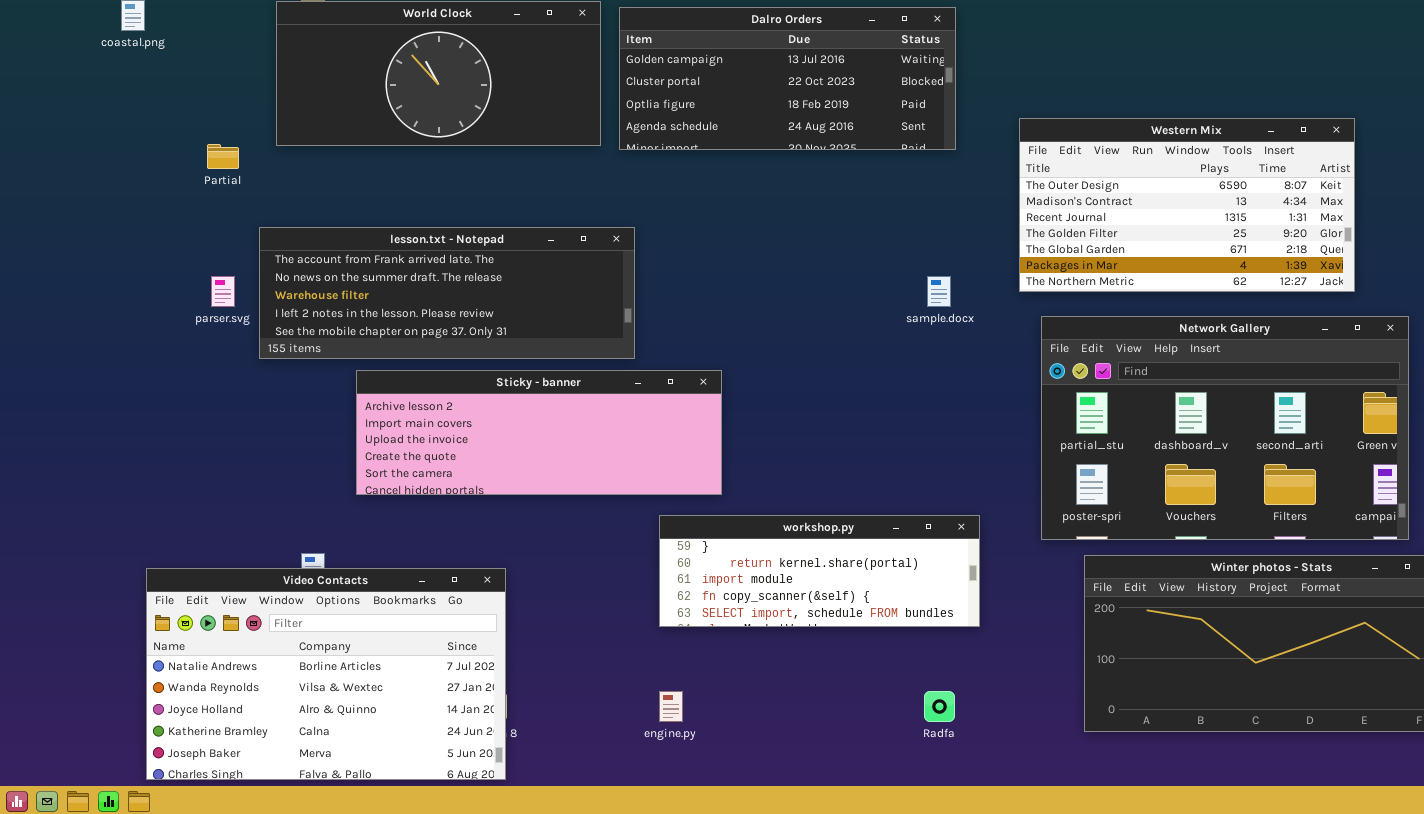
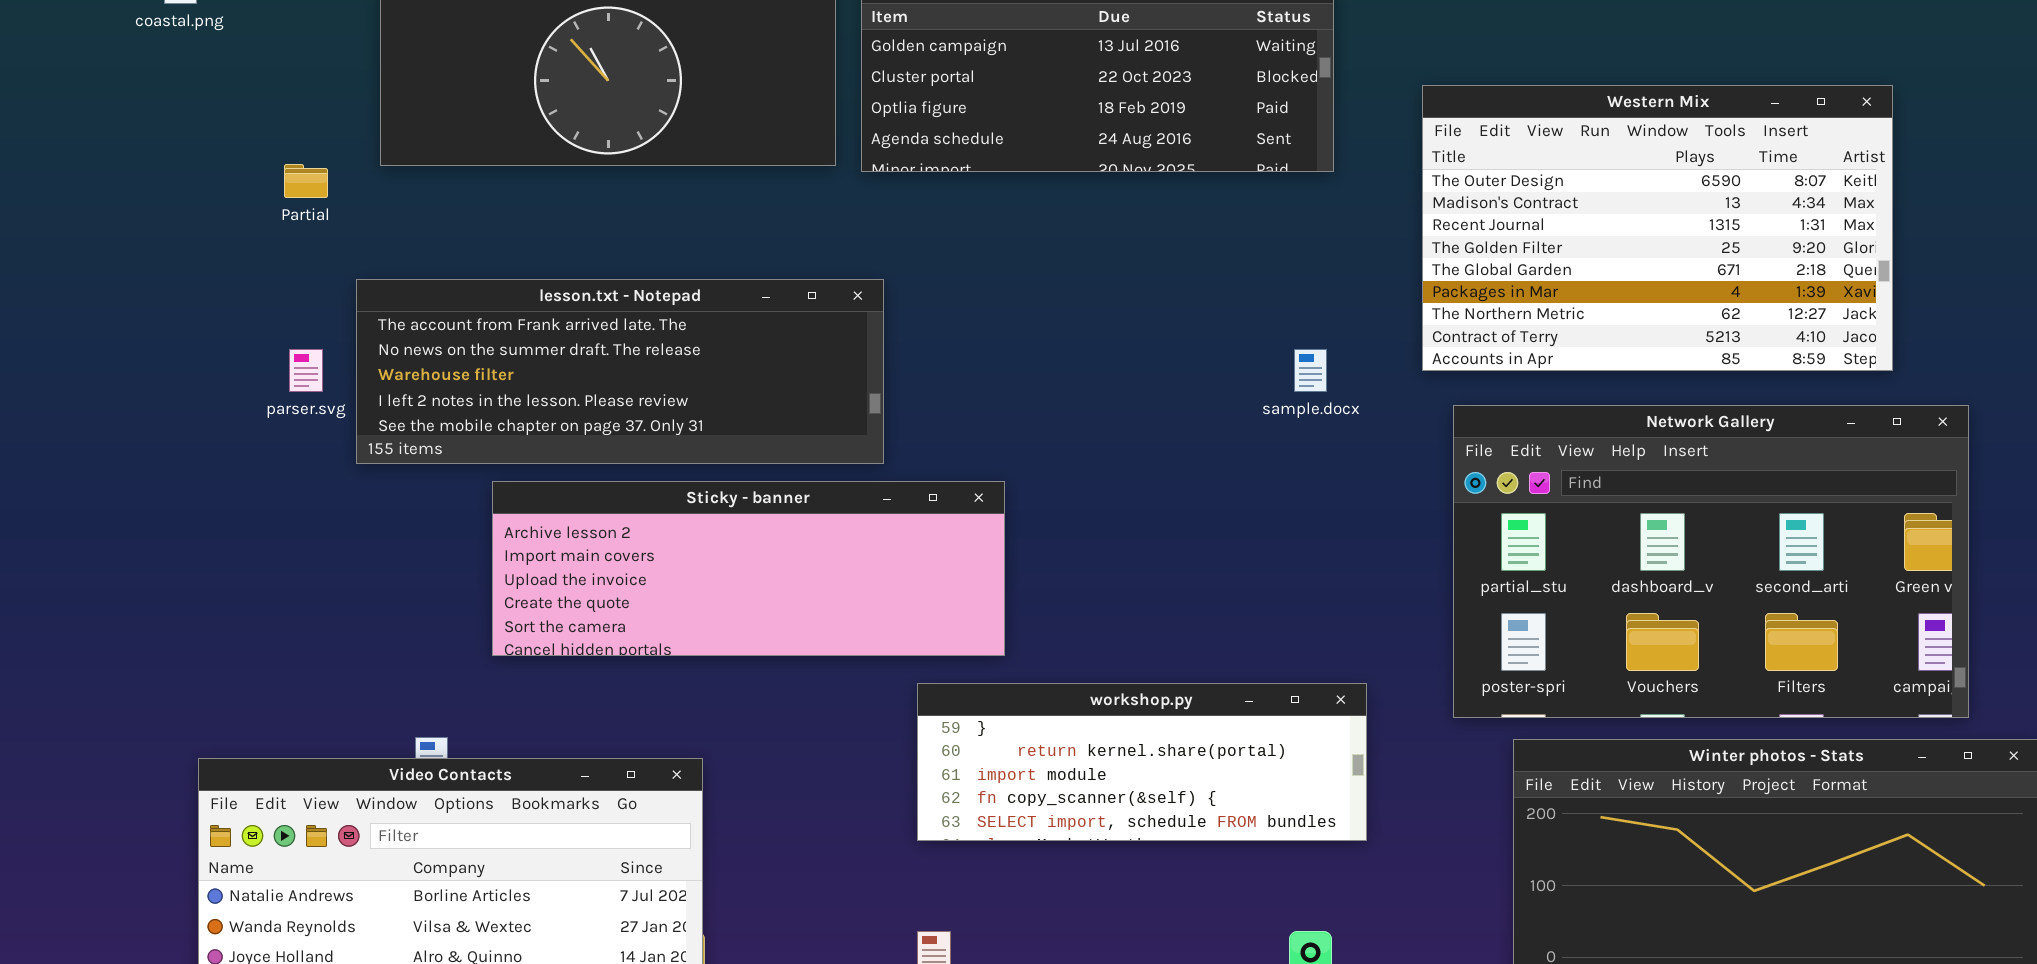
Western Mix: [1019,118,1355,292] -> [1422,85,1893,371], resized

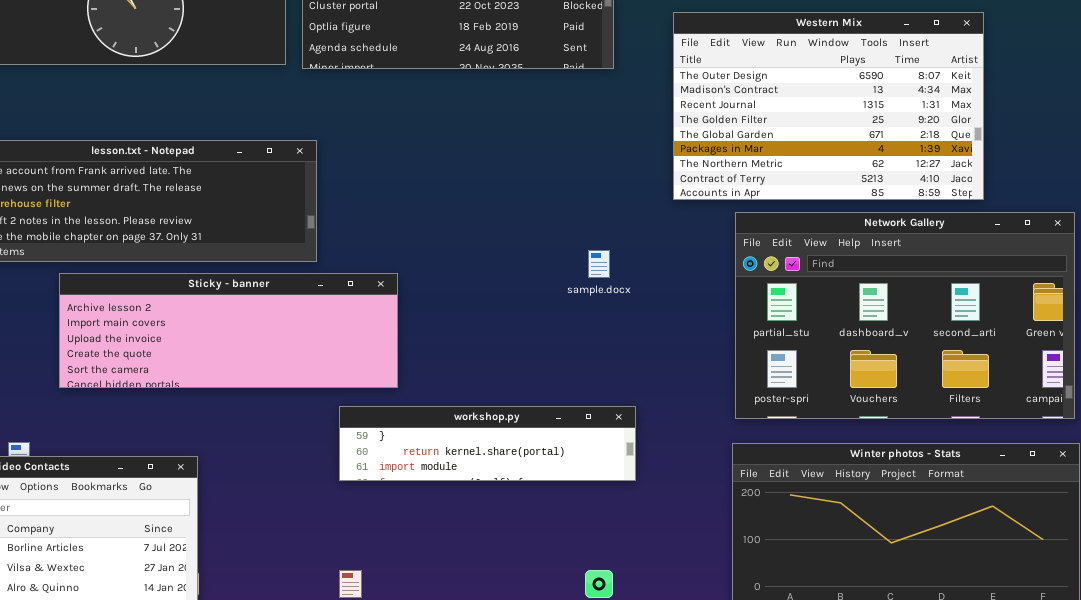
sample.docx: [1294,349,1327,392] -> [588,250,610,278], moved
Network Gallery: [1453,405,1969,718] -> [735,212,1075,419], moved
workshop.py: [917,683,1367,841] -> [339,406,636,481], resized

